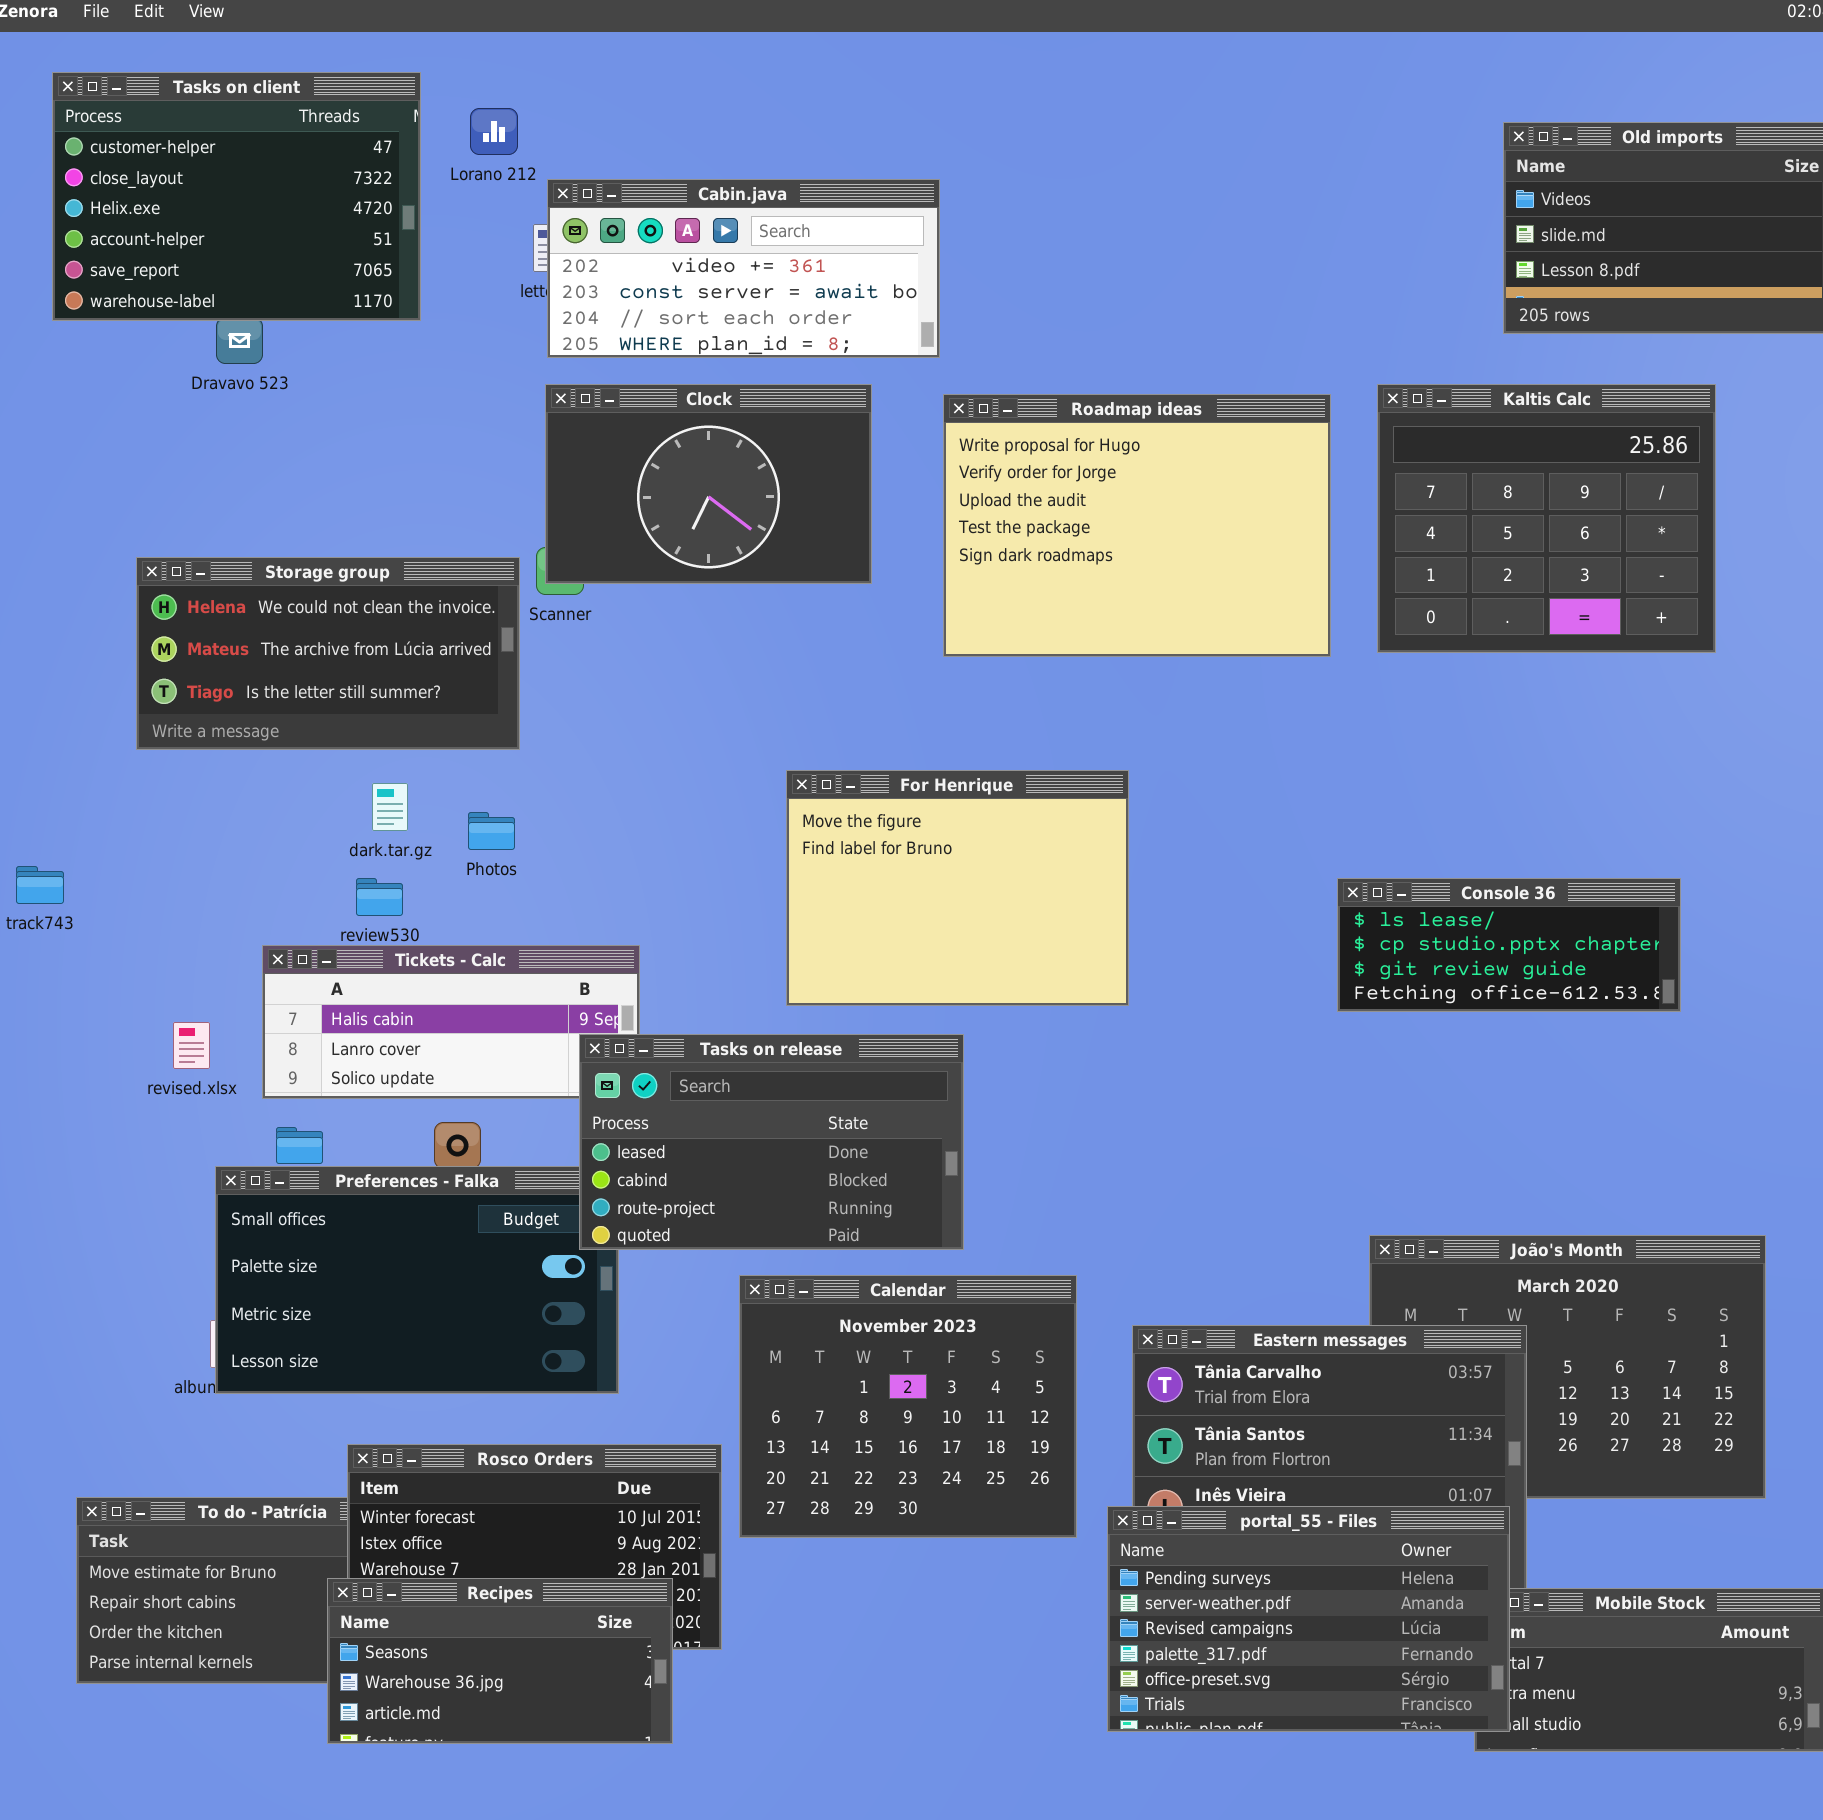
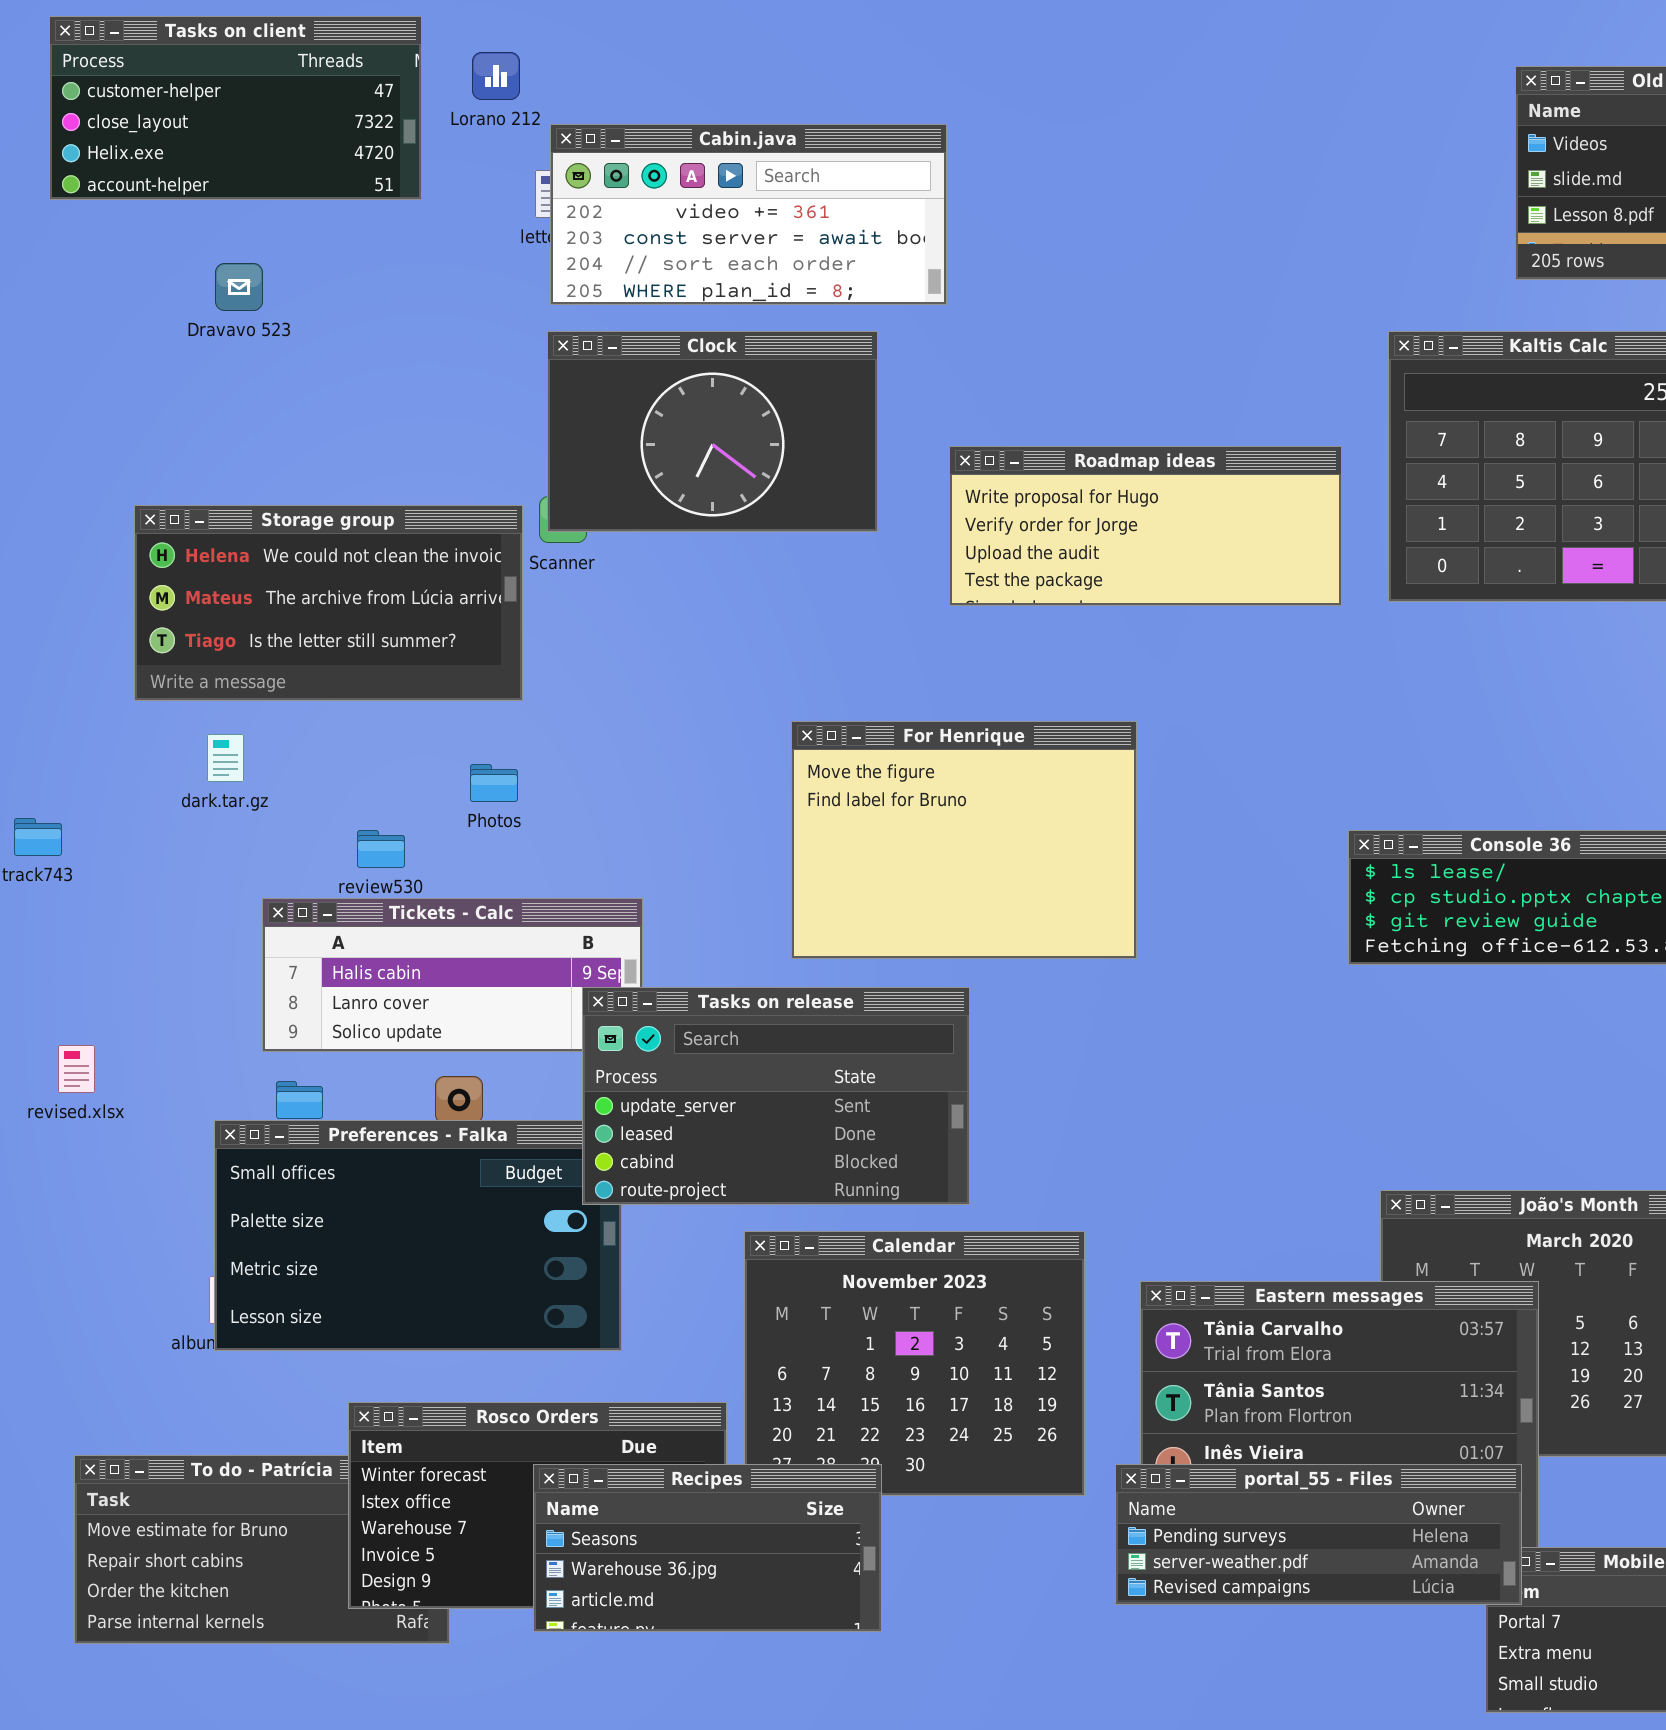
Tasks on client: [52,72,421,321] -> [49,16,422,200], resized
Roadmap ideas: [943,394,1331,657] -> [949,446,1342,606], resized
dark.tar.gz: [372,783,408,831] -> [207,734,244,782], moved
revised.xlsx: [173,1022,210,1069] -> [58,1045,95,1093], moved
Tasks on release: [579,1034,964,1250] -> [582,987,970,1205], scrolled up 1 row
portal_55 - Files: [1107,1506,1510,1732] -> [1115,1464,1522,1605], resized
Recipes: [327,1578,673,1744] -> [533,1464,882,1632], moved

